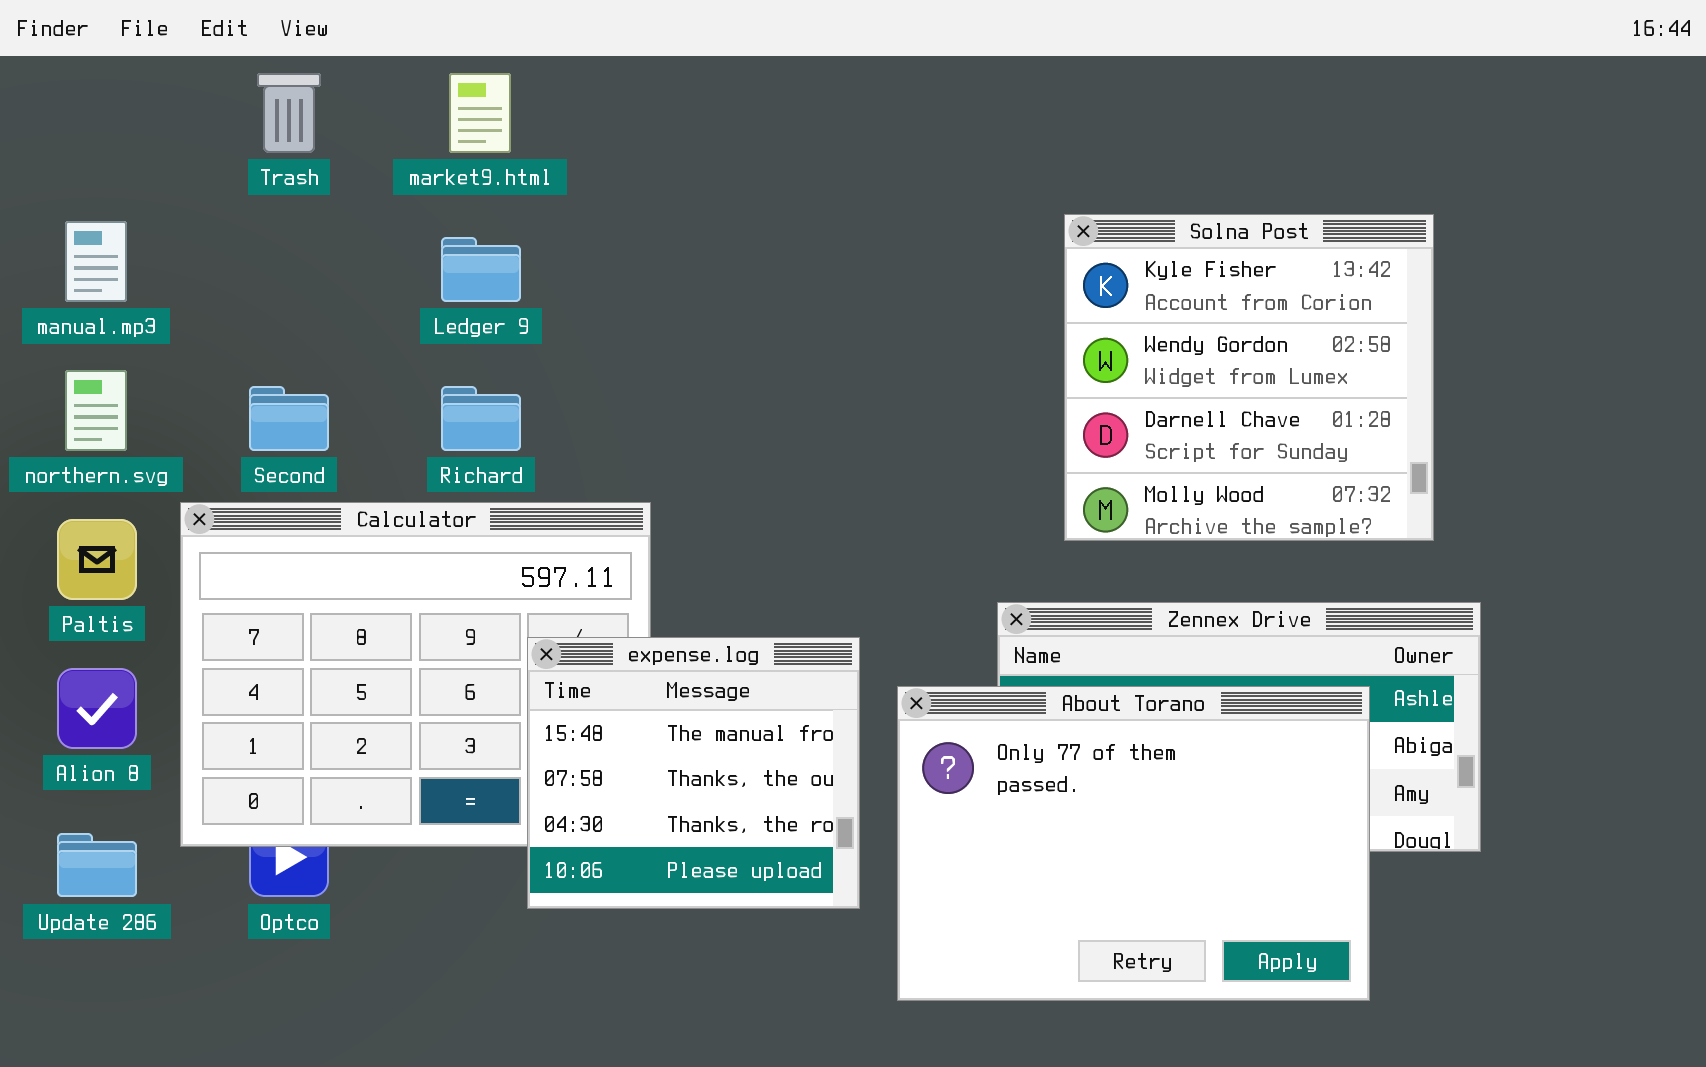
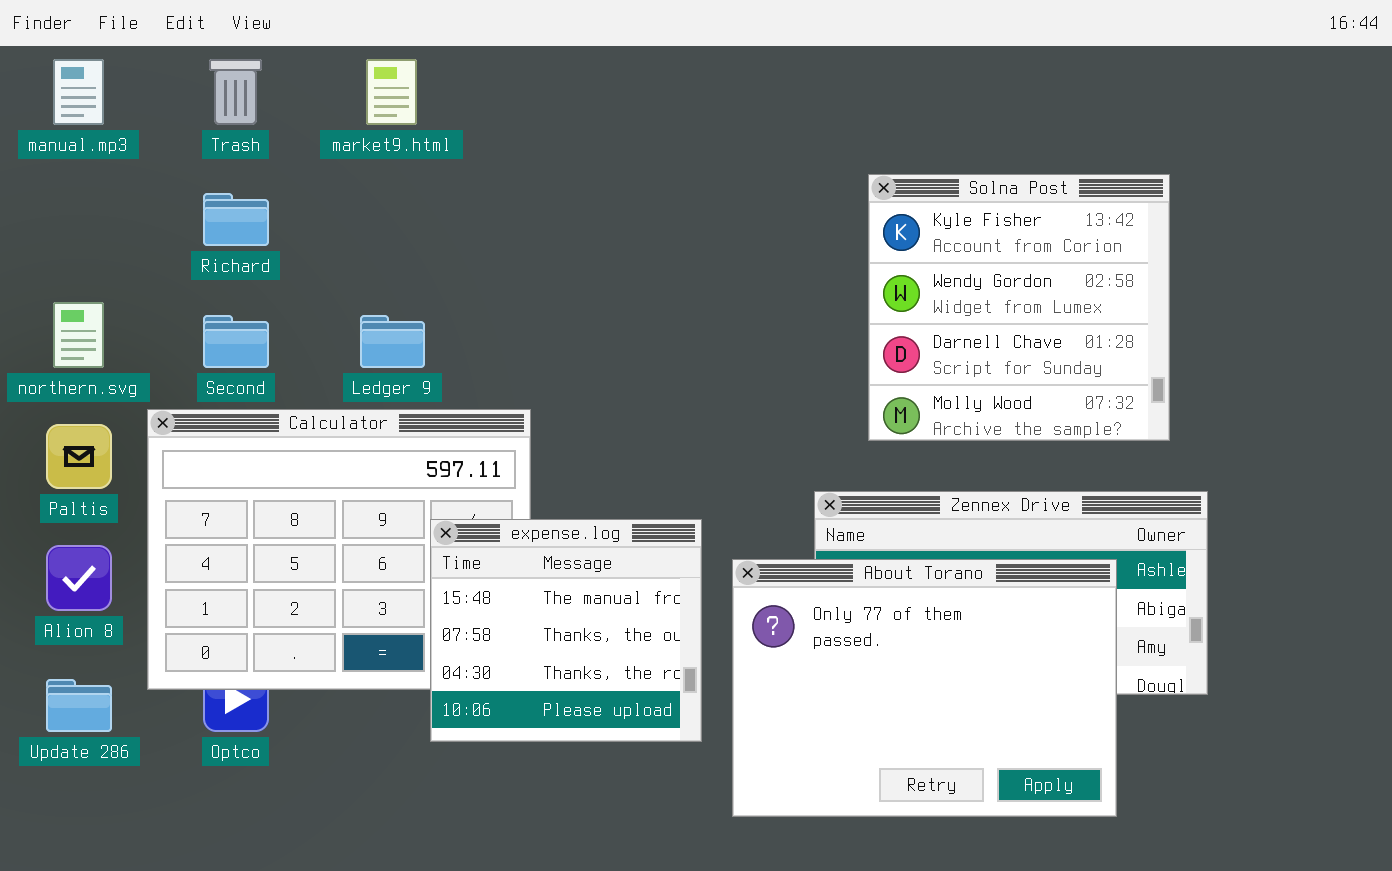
manual.mp3: [65,221,127,302] -> [53,59,104,125], moved
Ledger 9: [441,237,521,302] -> [360,315,425,368], moved
Richard: [441,386,521,451] -> [203,193,269,246], moved

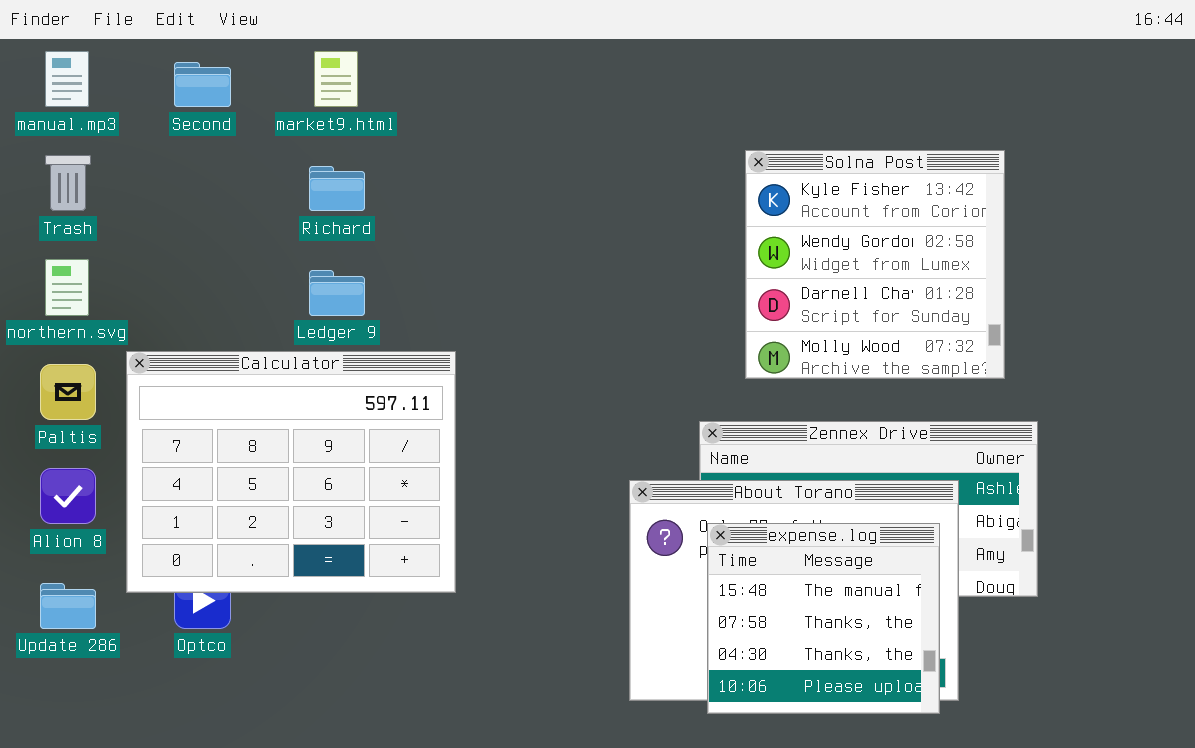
Trash: [209,59,262,125] -> [45,155,91,211], moved
Richard: [203,193,269,246] -> [309,166,365,211], moved
Second: [203,315,269,368] -> [174,62,231,107], moved
expense.log: [430,519,702,742] -> [707,523,940,714], moved

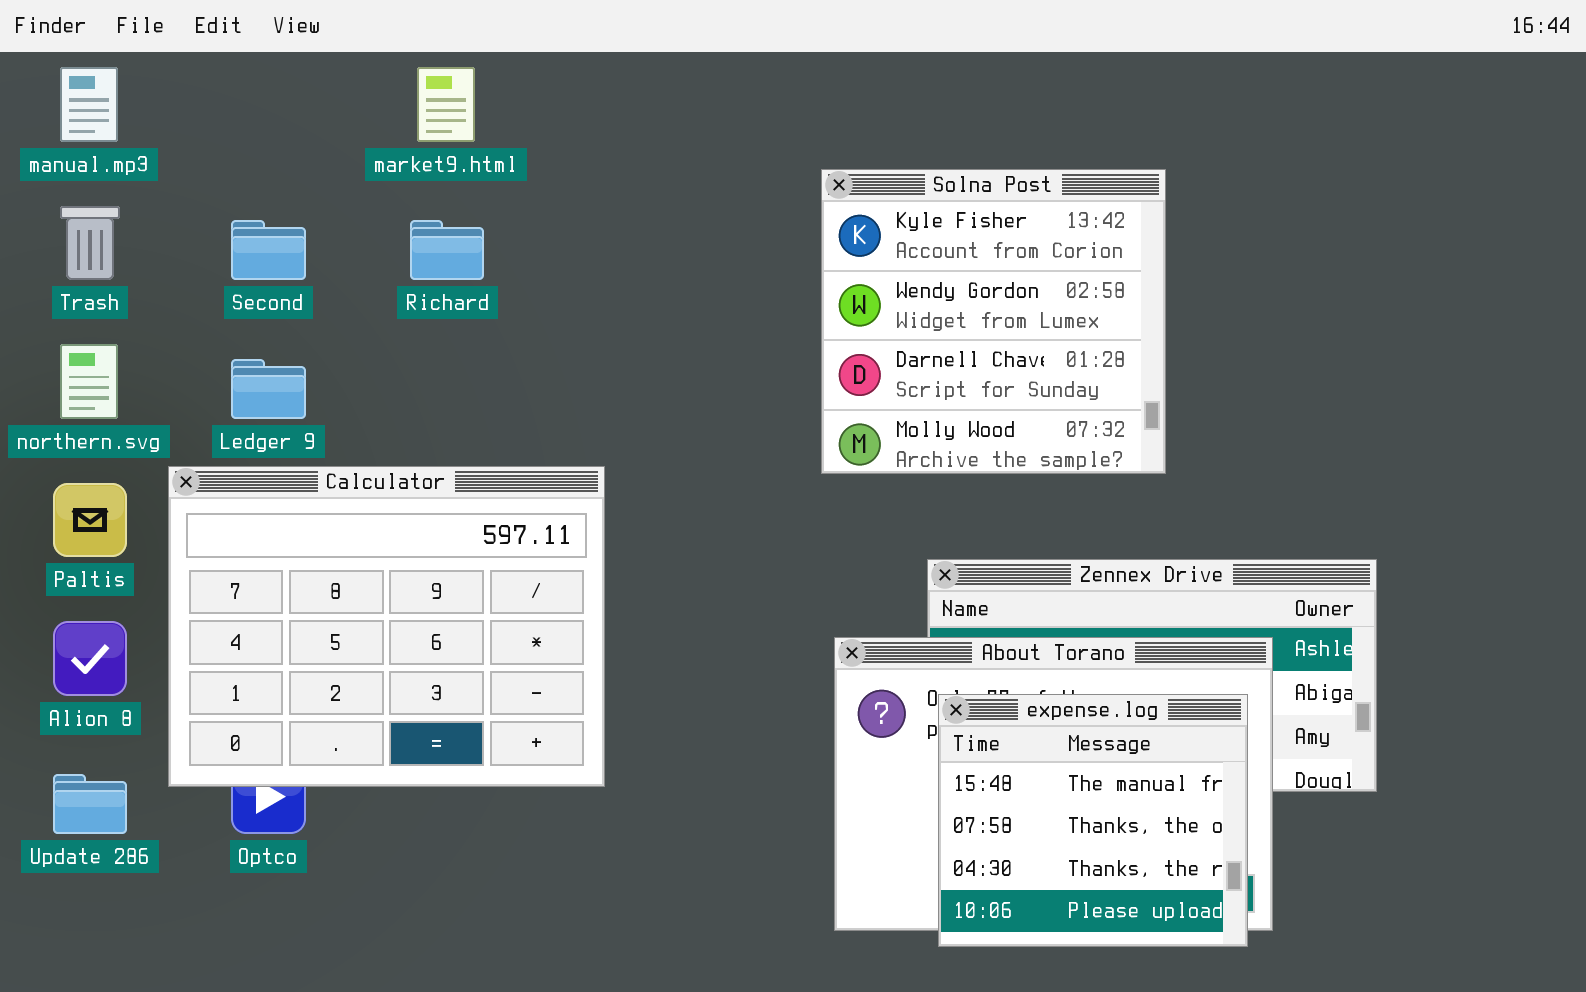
Second: [174,62,231,107] -> [231,220,306,280], moved
Solna Post: [745,150,1005,379] -> [821,169,1166,474], moved
Ledger 9: [309,270,365,316] -> [231,359,306,419], moved

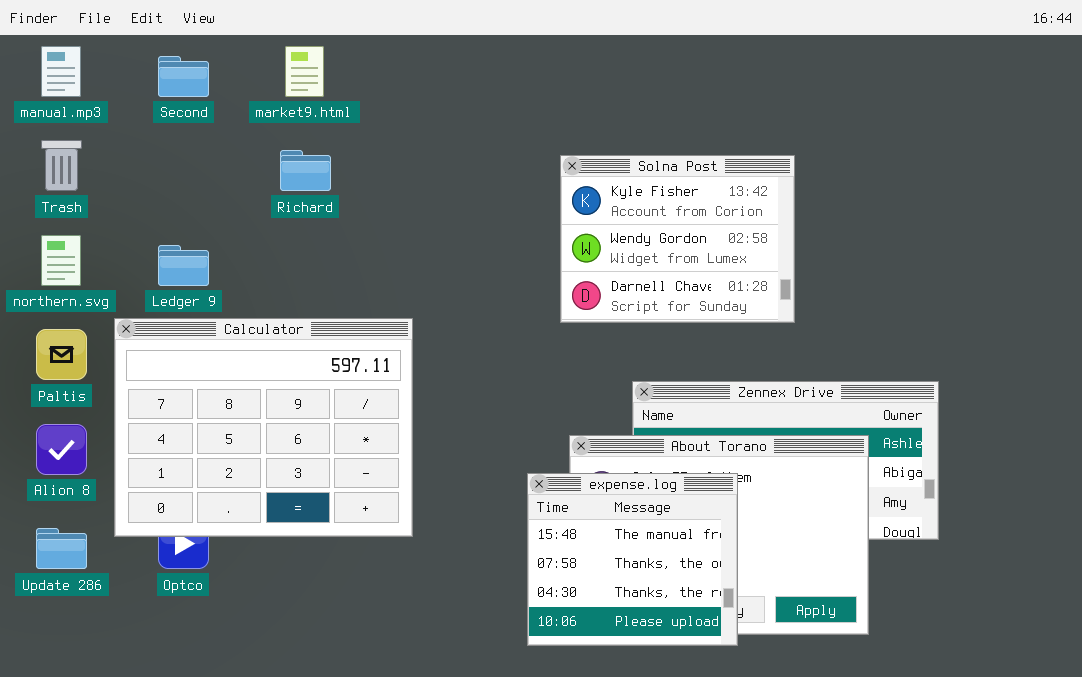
Solna Post: [821,169,1166,474] -> [560,155,795,323], resized
Second: [231,220,306,280] -> [158,56,209,97], moved
expense.log: [938,694,1248,947] -> [527,473,738,646], moved

